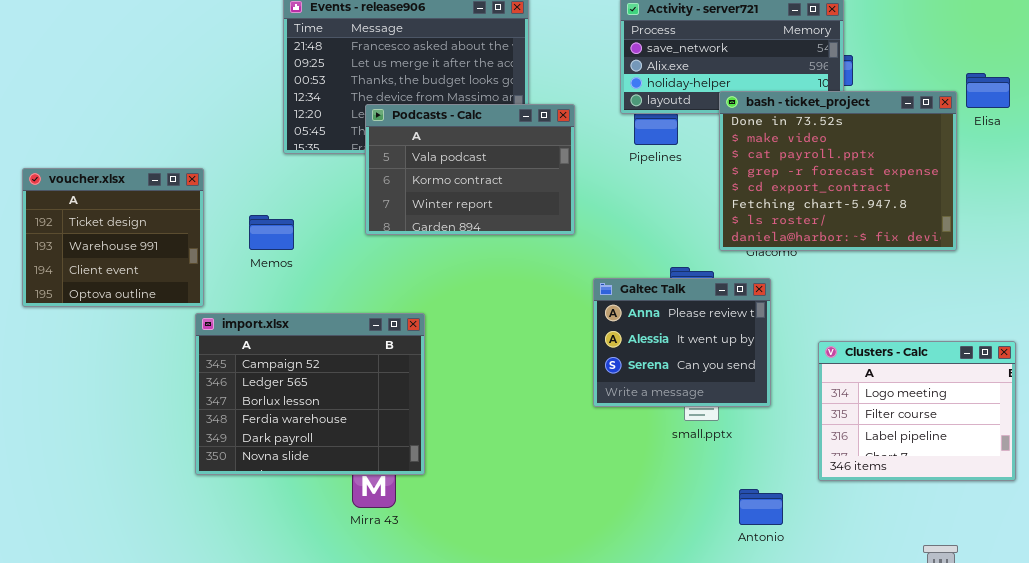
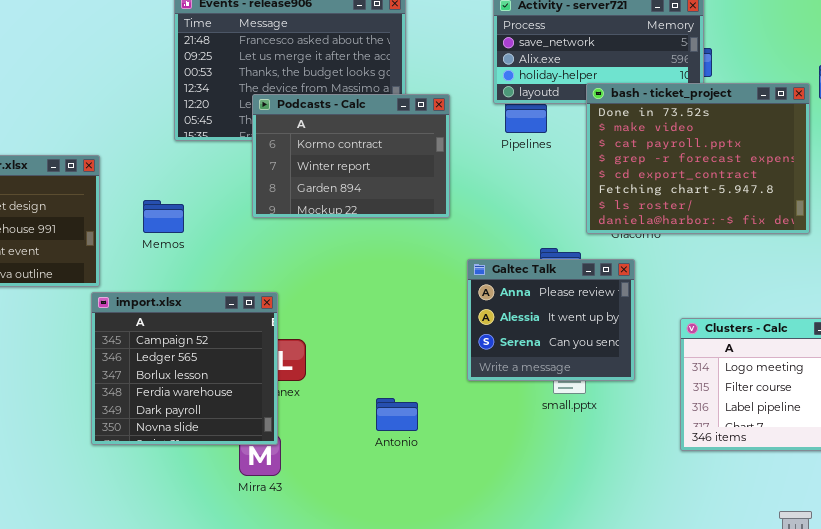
Podcasts - Calc: [365,104,575,235] -> [252,94,450,218], scrolled down 1 row
import.xlsx: [195,313,425,475] -> [91,292,278,445], resized
Antonio: [739,489,783,525] -> [376,398,418,431], moved

